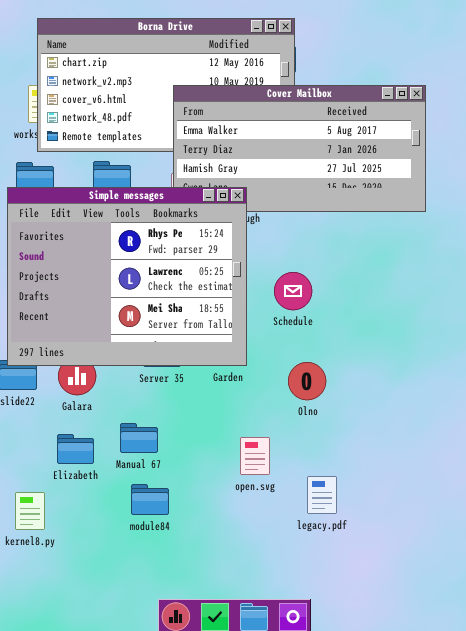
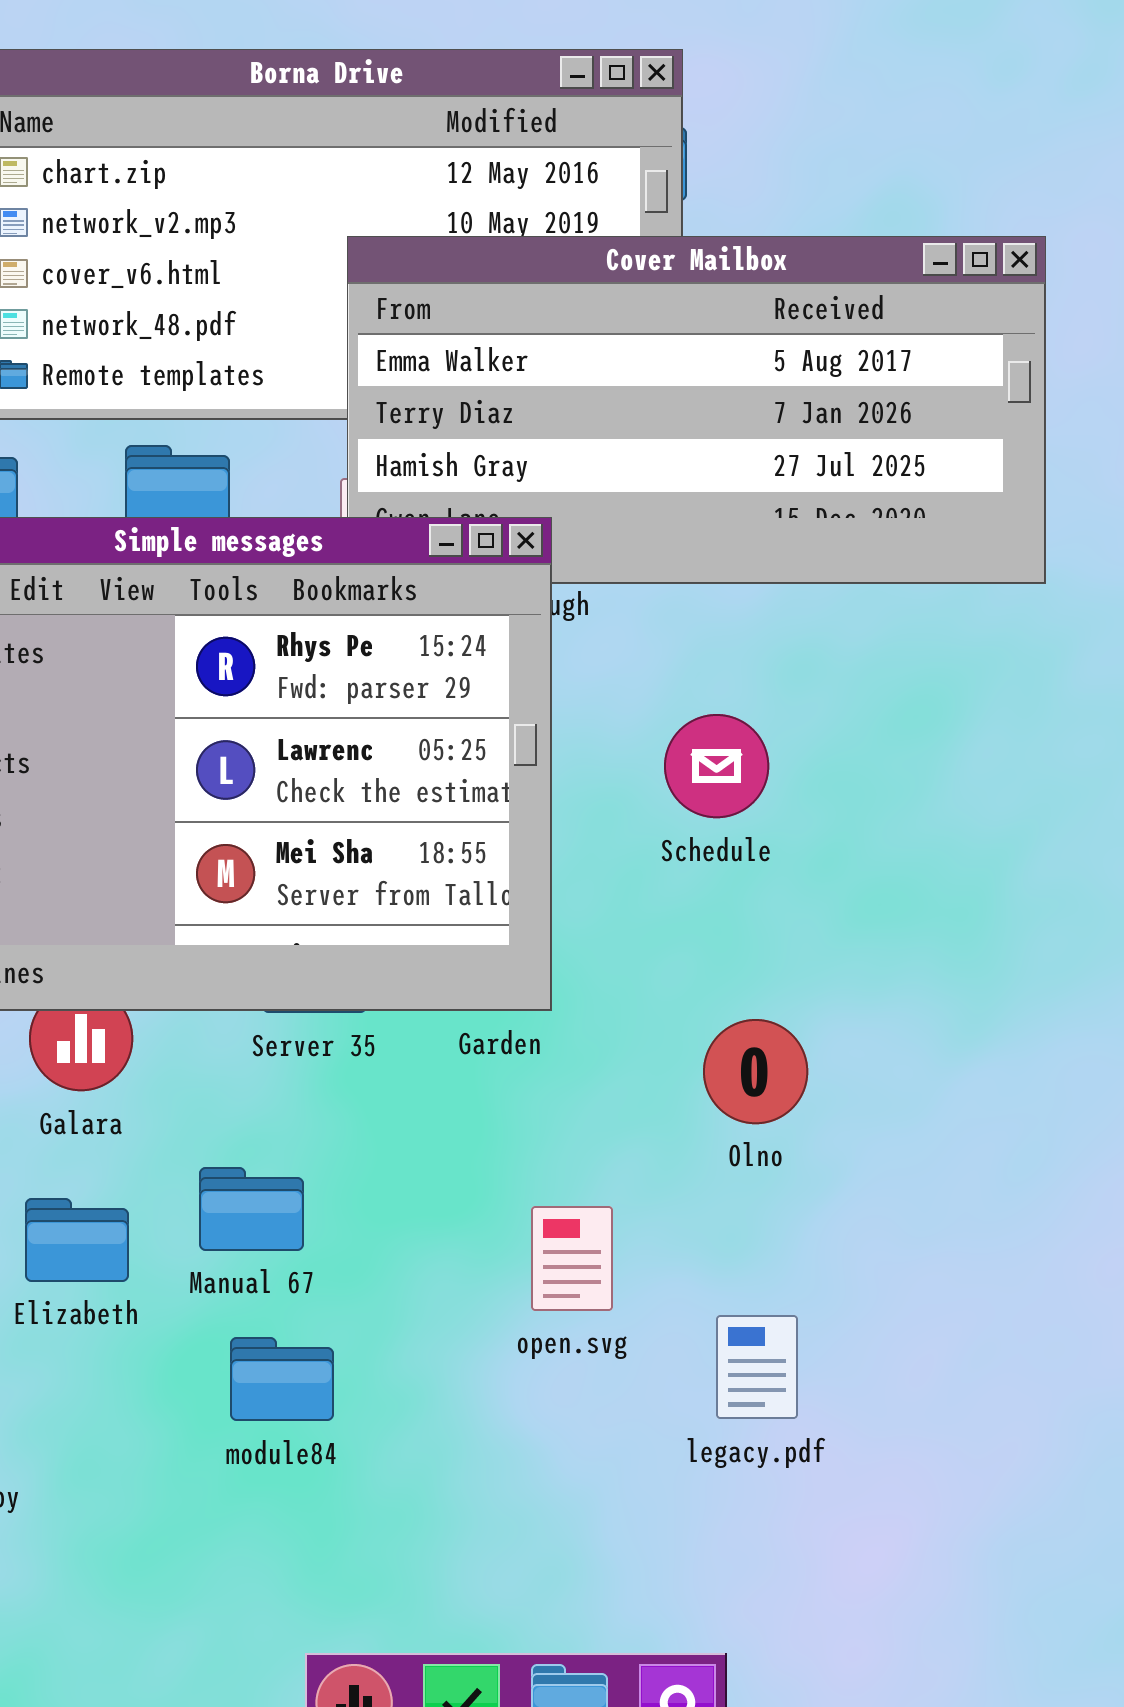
Schedule: [274,272,312,310] -> [664,714,769,818], moved
Olno: [288,362,326,400] -> [703,1019,808,1124], moved

